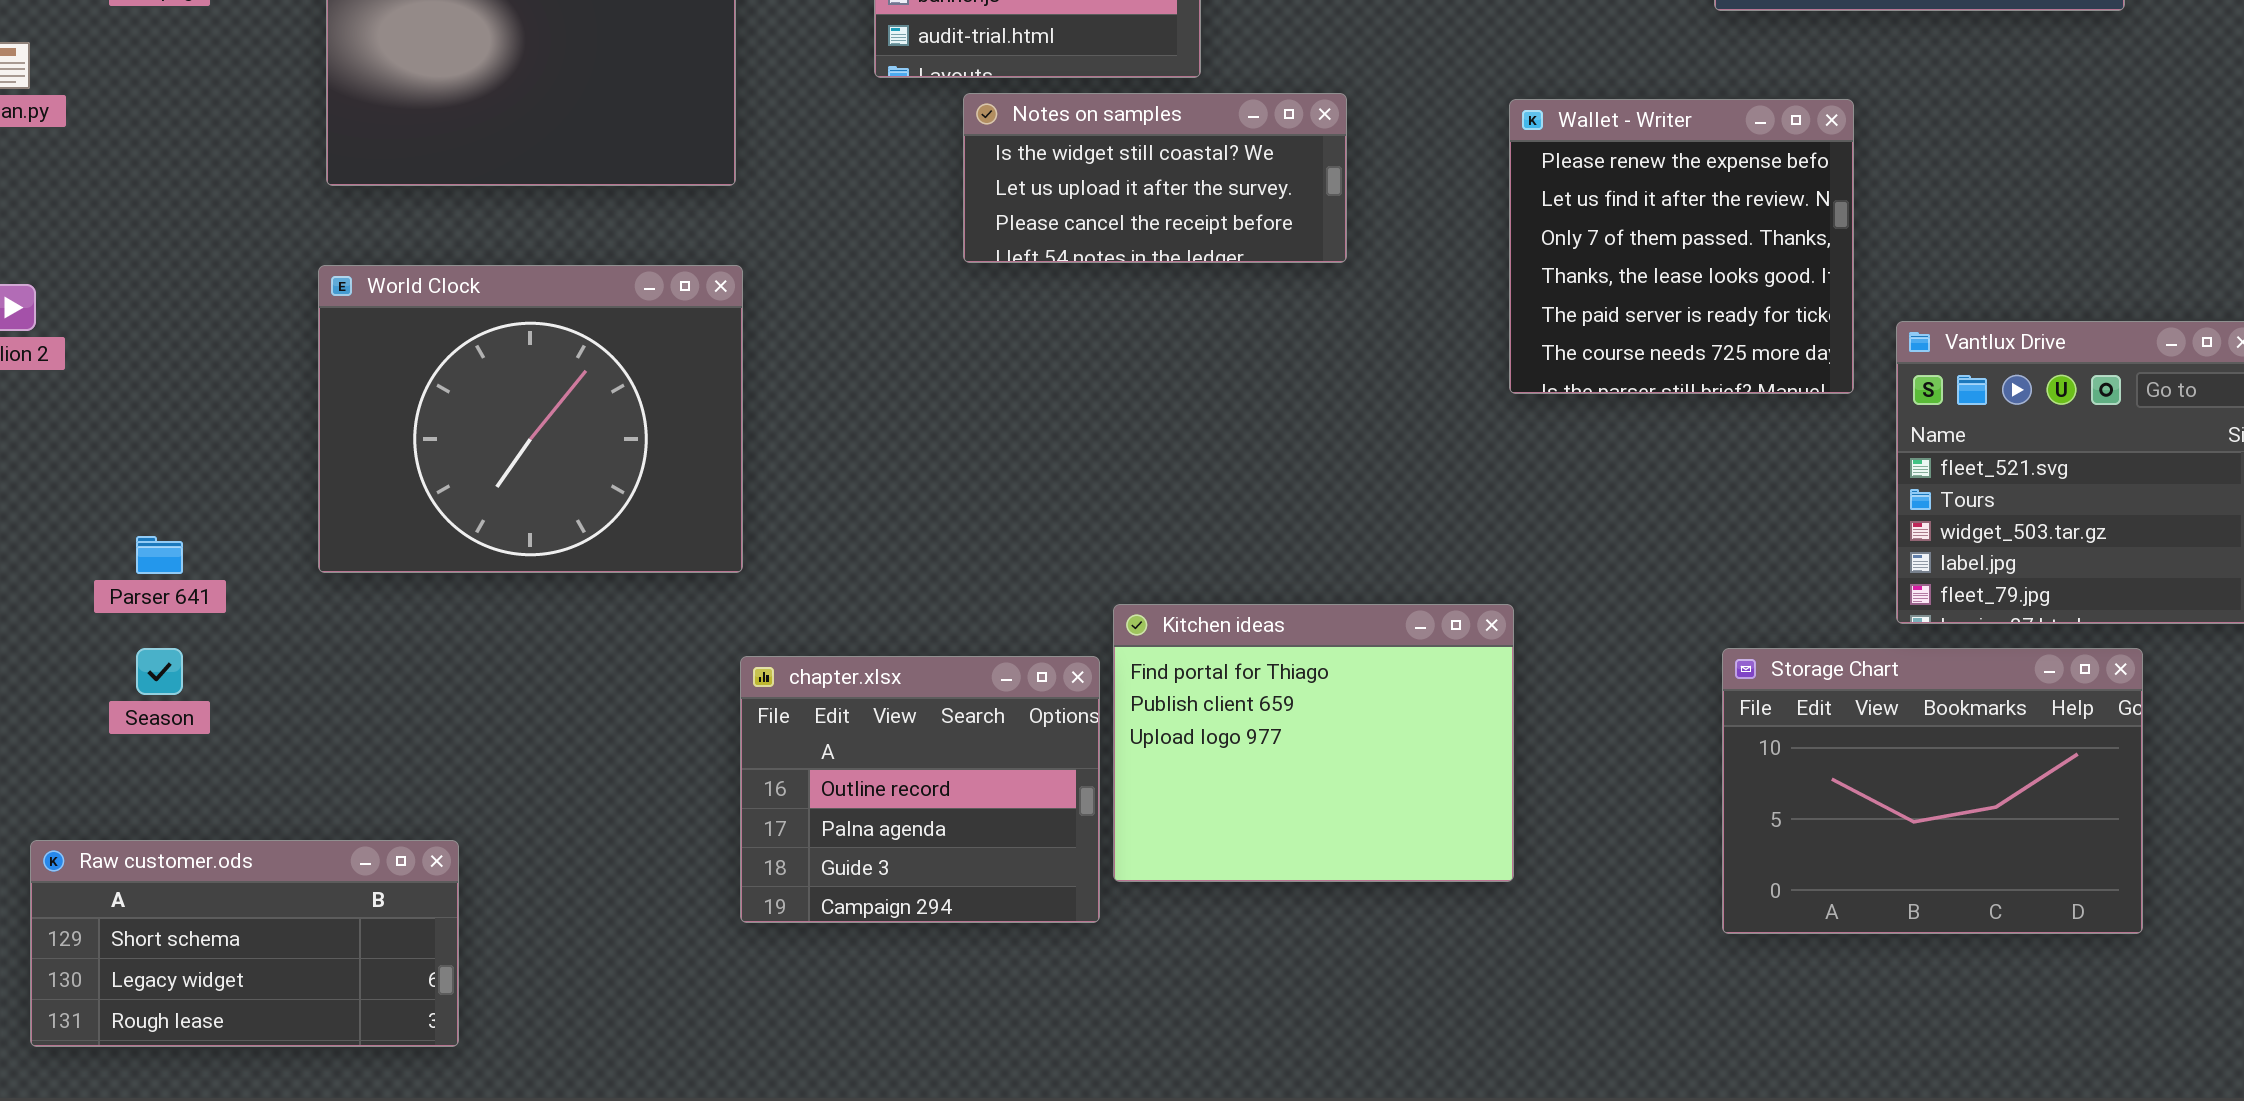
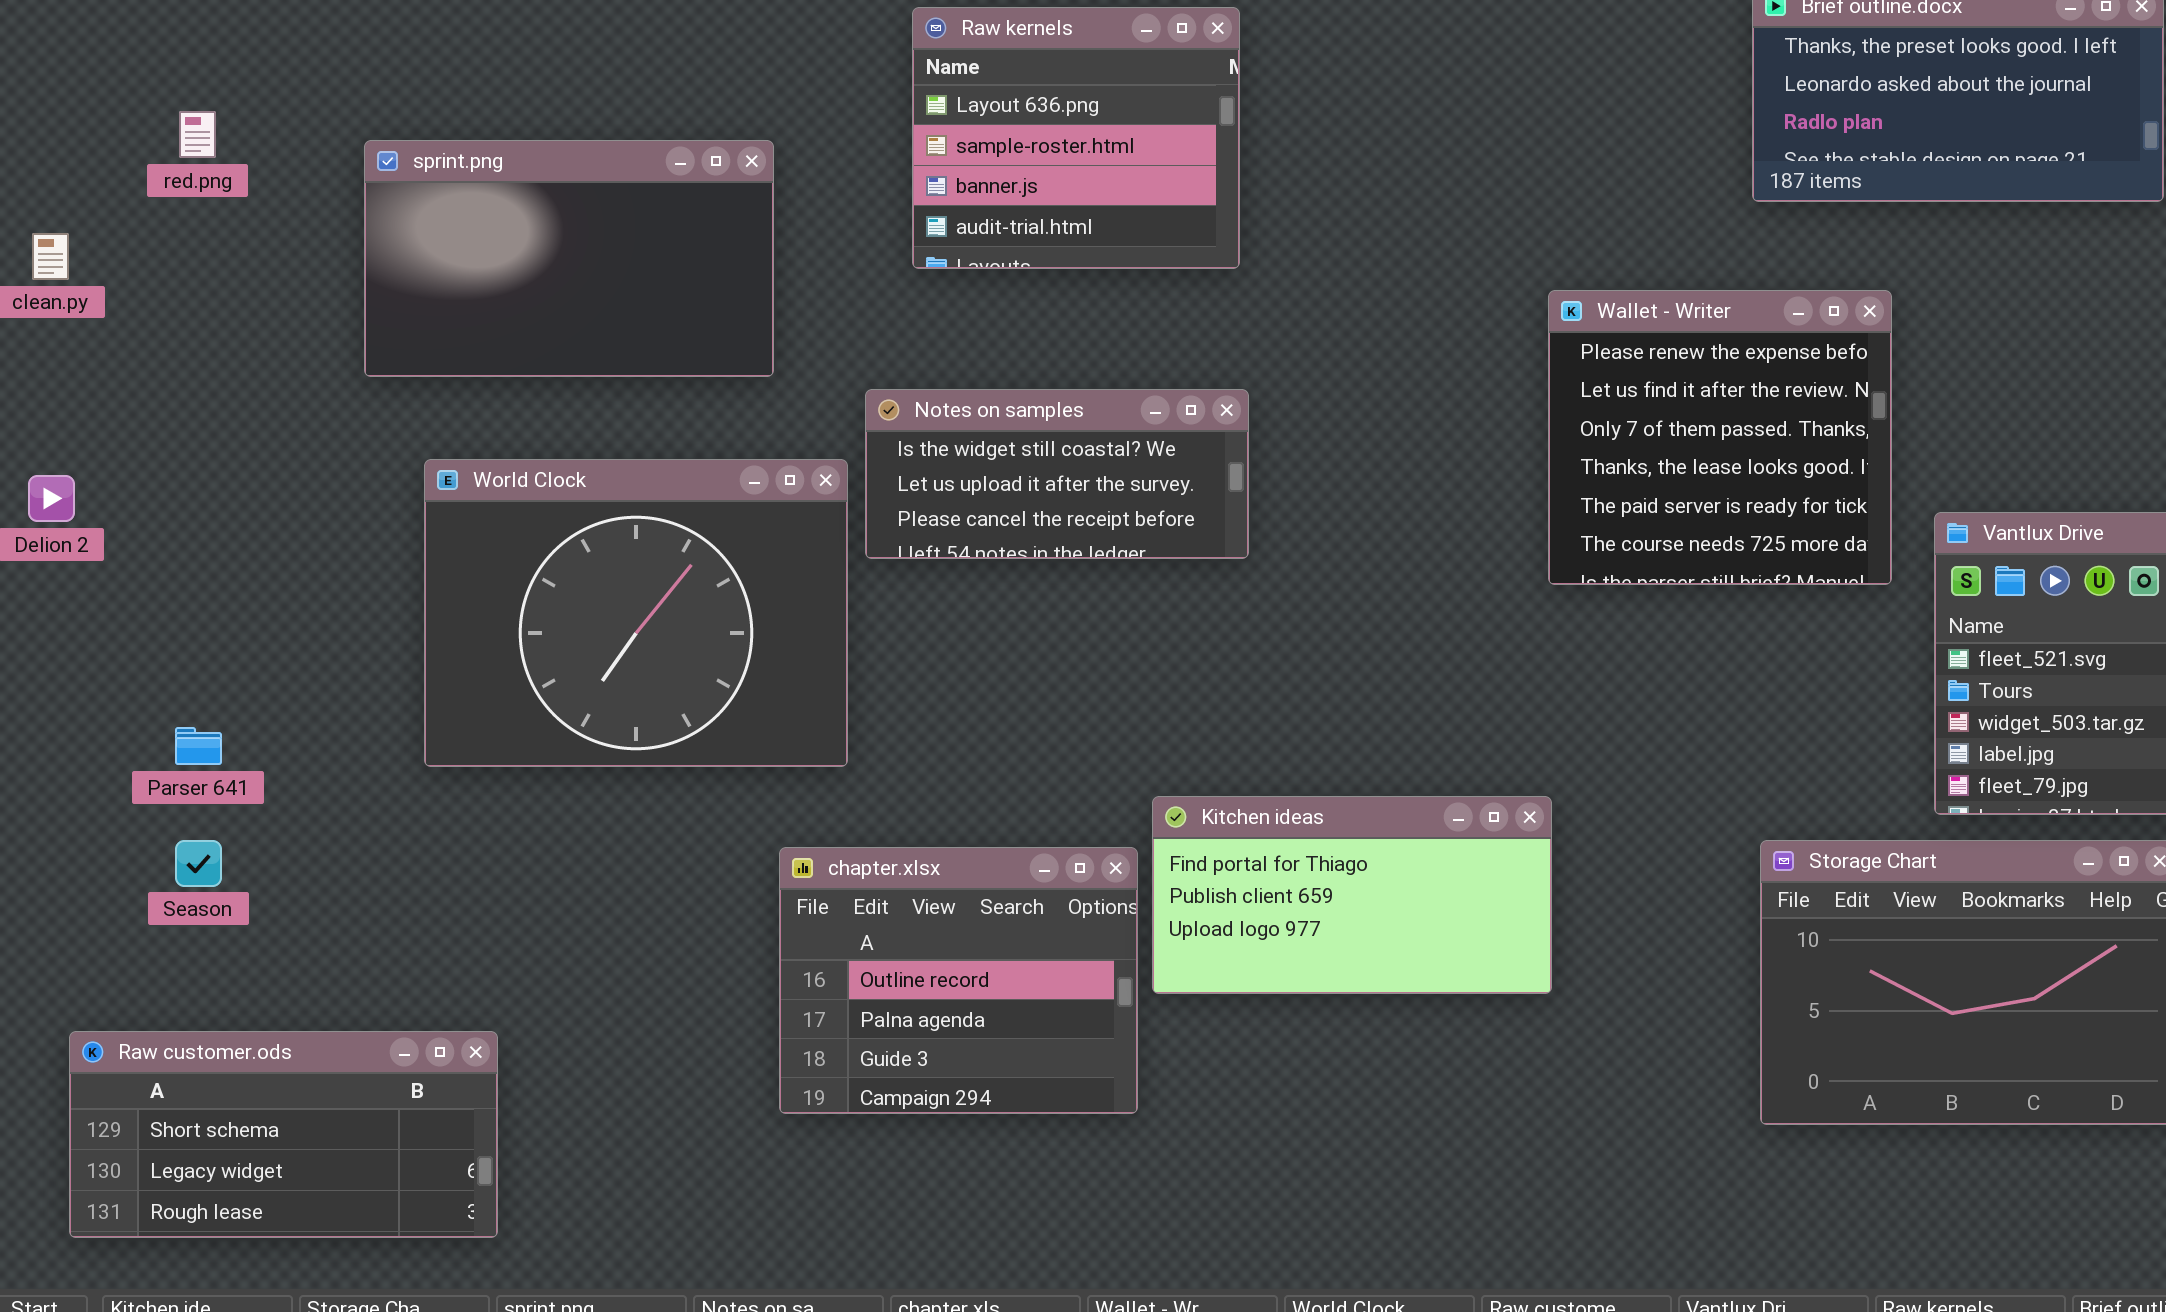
Notes on samples: [963,93,1347,263] -> [865,389,1249,559], moved
World Clock: [318,265,743,573] -> [424,459,848,767], moved
Kitchen ideas: [1113,604,1514,882] -> [1152,796,1552,994], resized

